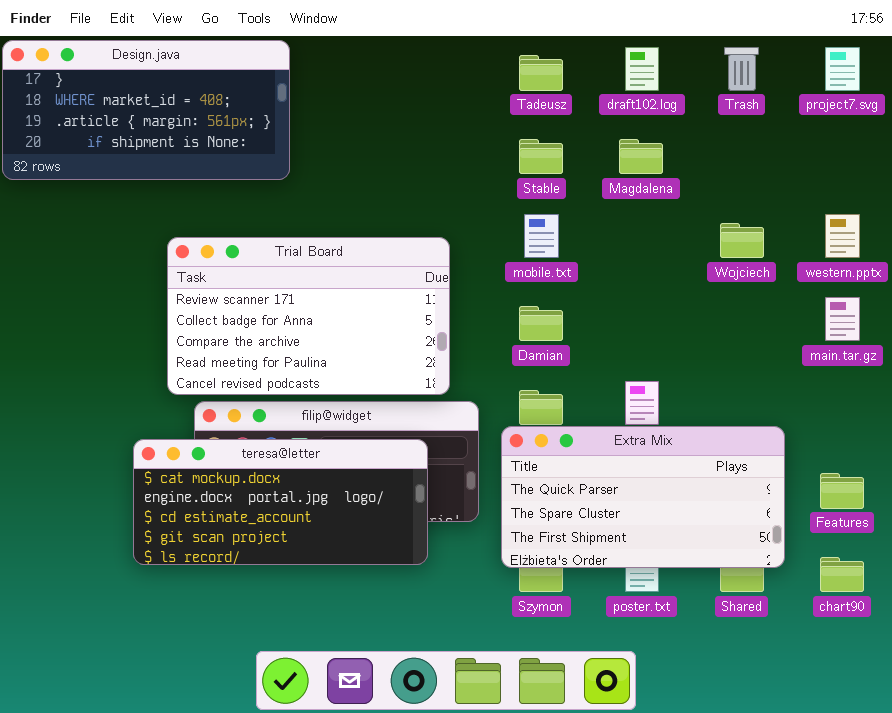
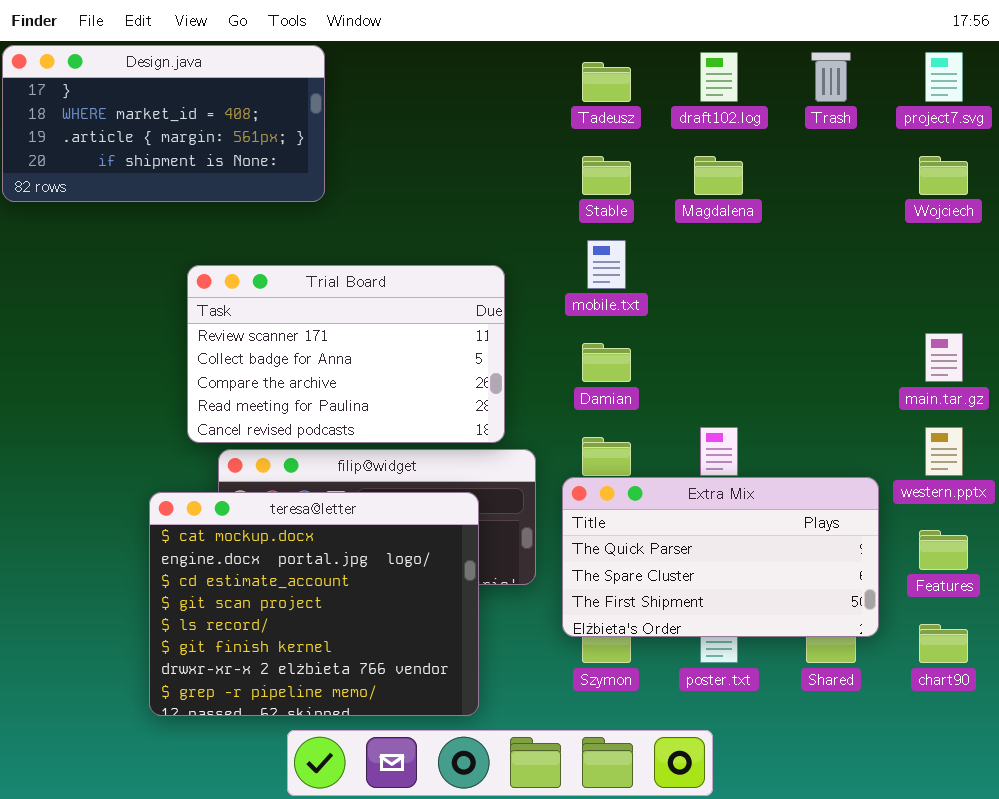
western.pptx: [825,214,860,258] -> [925,427,963,476], moved
Wojciech: [720,223,764,258] -> [919,156,968,195], moved
teresa@letter: [133,439,428,565] -> [149,492,479,716], resized

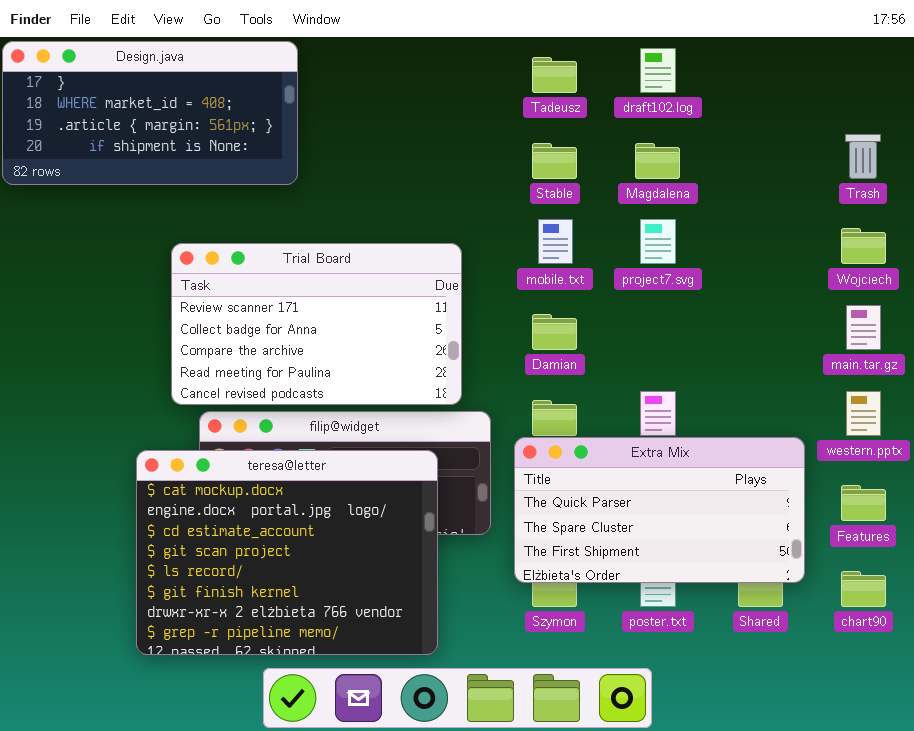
Trash: [811,52,851,102] -> [845,134,881,179], moved
project7.svg: [925,52,963,102] -> [640,219,676,264], moved
Wojciech: [919,156,968,195] -> [841,228,886,264], moved

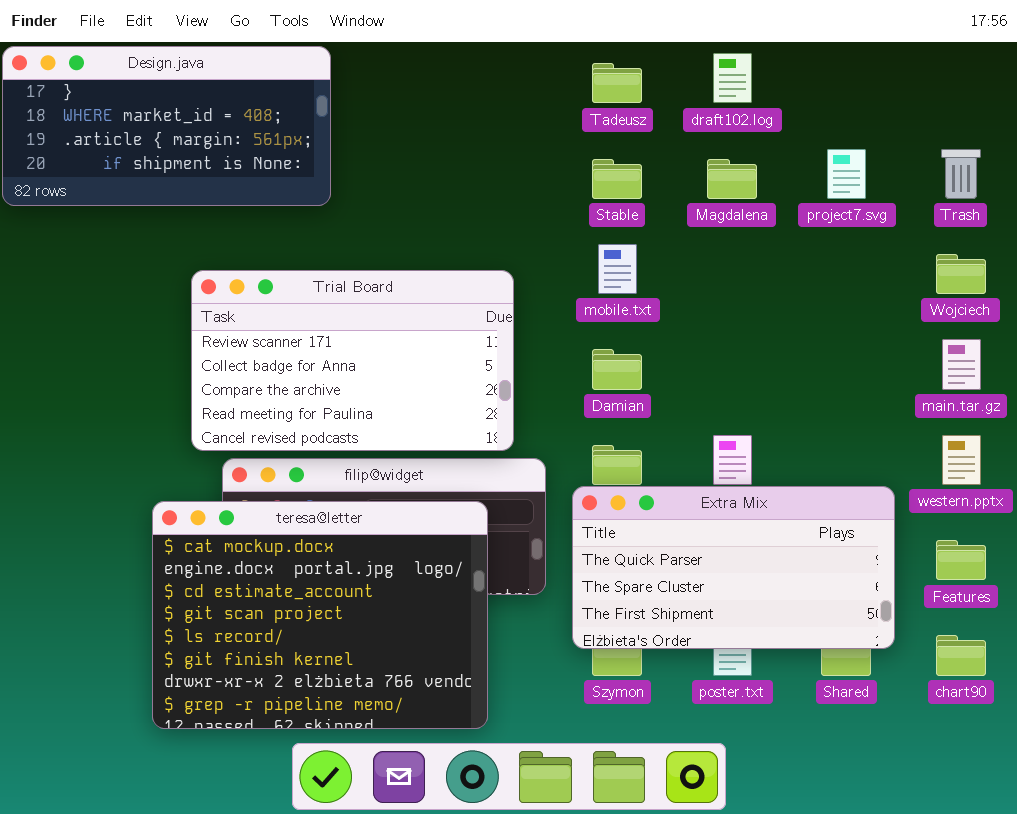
project7.svg: [640,219,676,264] -> [827,149,866,199], moved

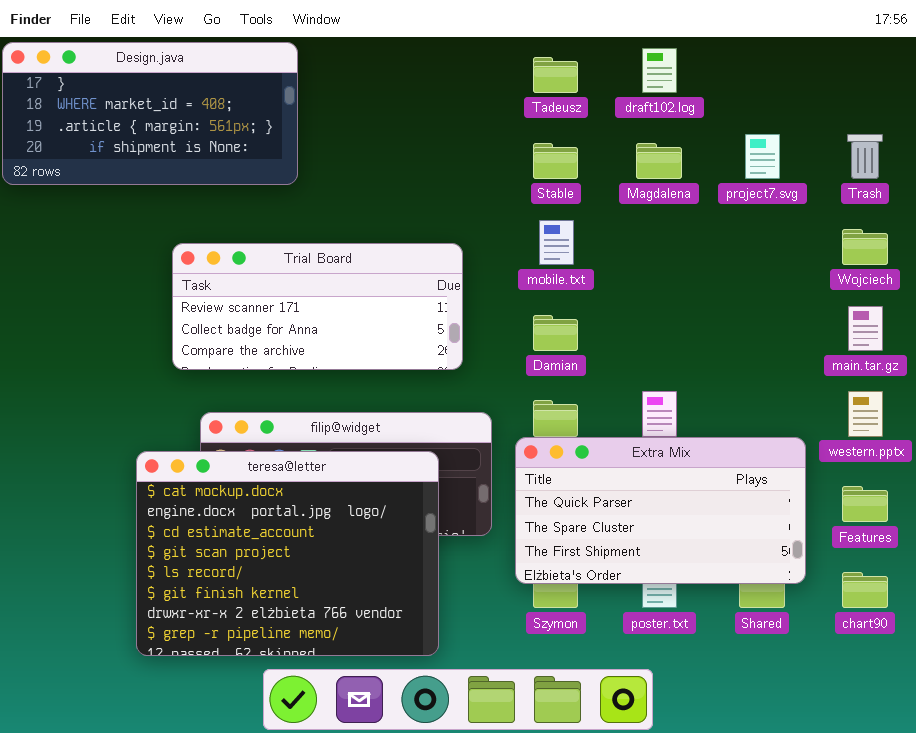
Trial Board: [191,270,514,451] -> [172,243,463,370], resized

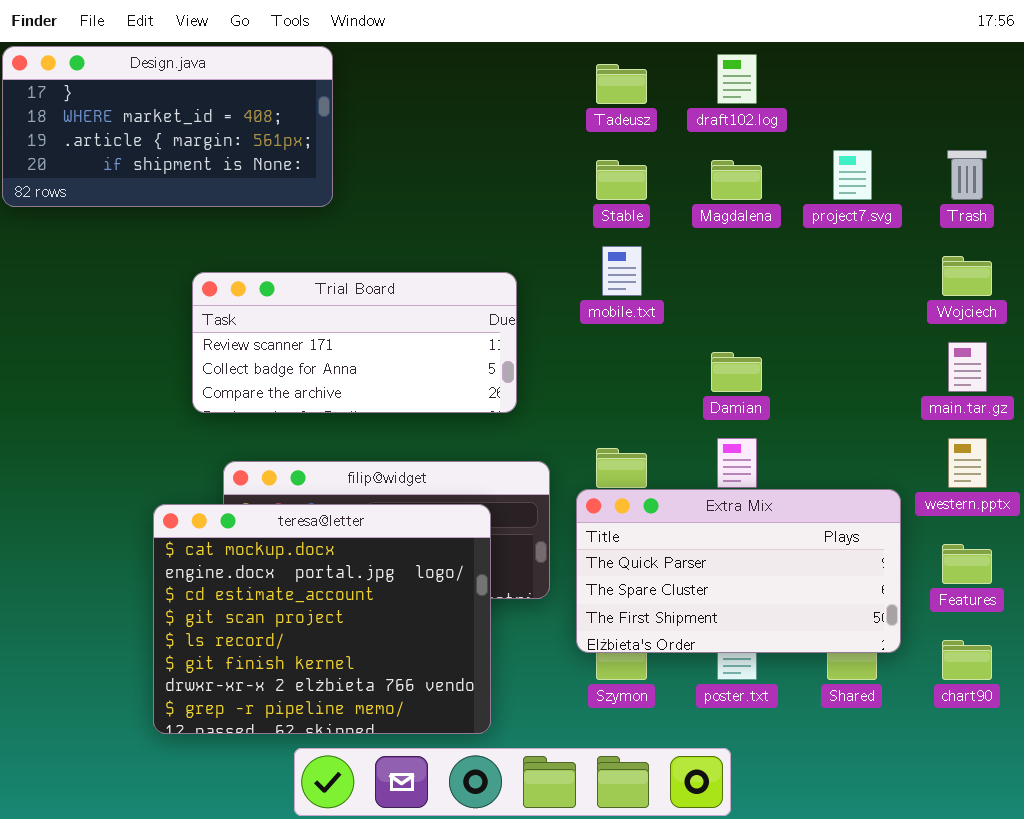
Damian: [533,315,578,351] -> [711,352,762,392], moved

